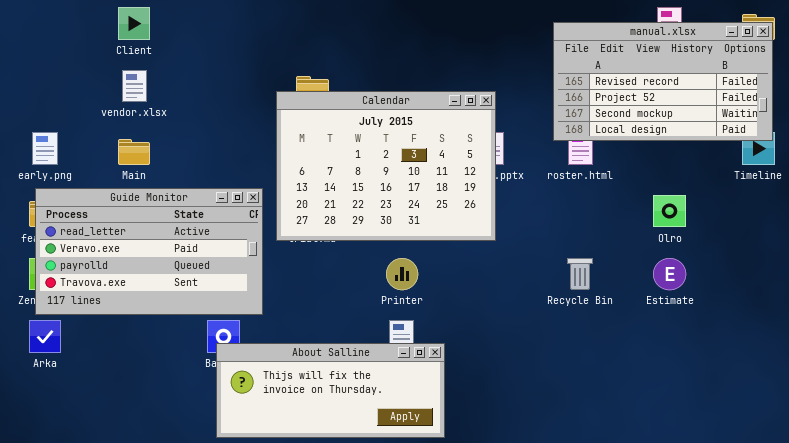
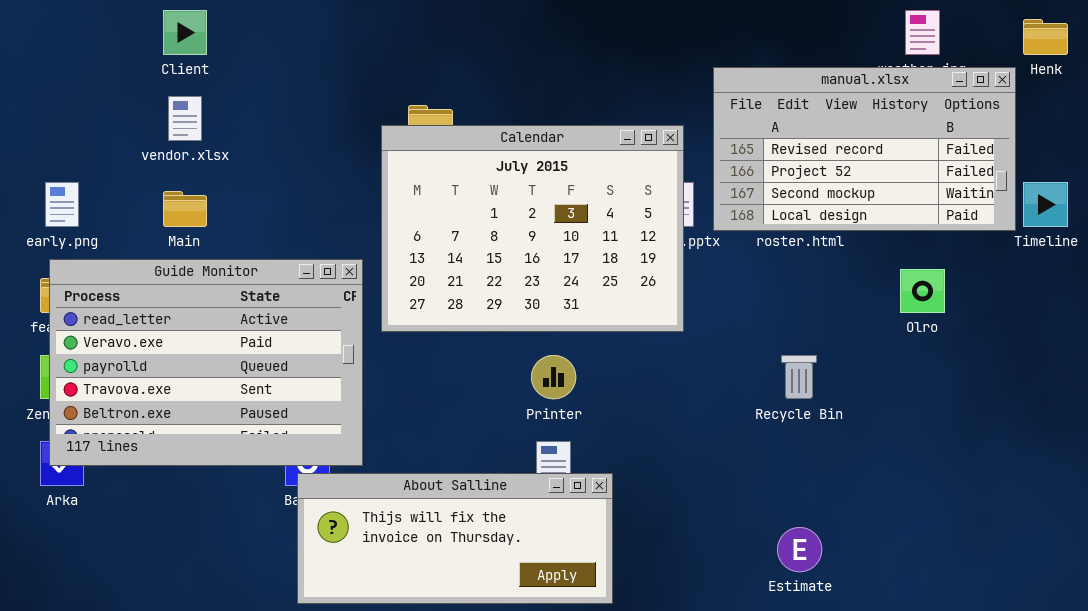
manual.xlsx: [553,22,773,141] -> [713,67,1016,231], moved
Guide Monitor: [35,188,263,315] -> [49,259,363,466], resized
Estimate: [653,258,686,290] -> [777,527,822,572], moved

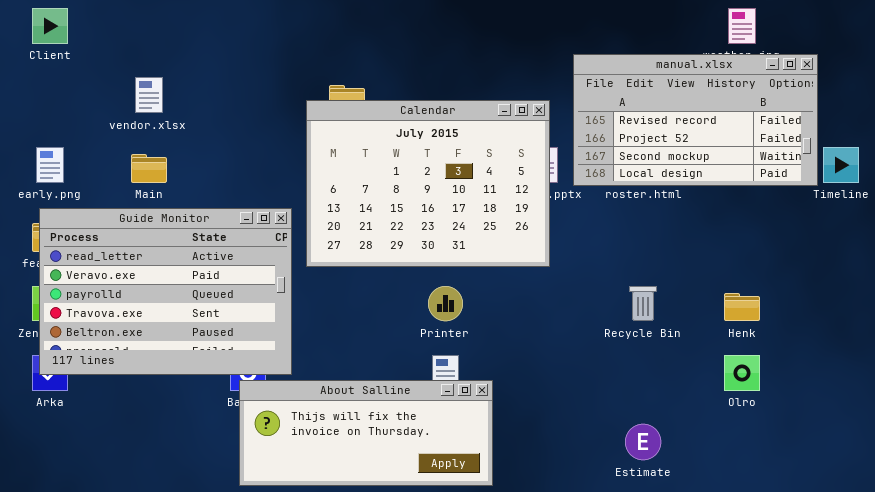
Client: [163,10,207,55] -> [32,8,68,44], moved
Henk: [1023,19,1068,55] -> [724,293,760,321], moved
Olro: [900,269,945,313] -> [724,355,760,391], moved

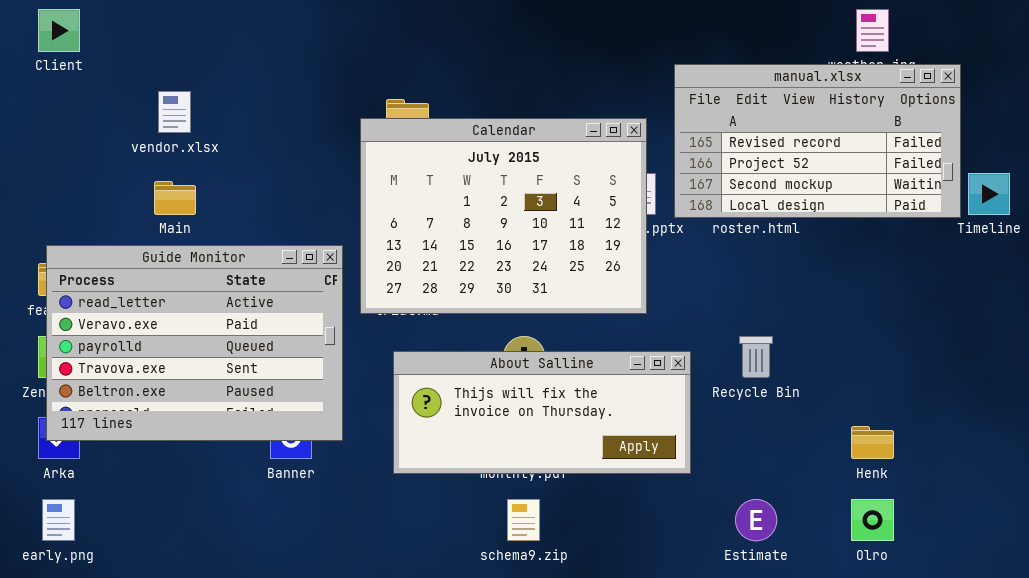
early.png: [36,147,64,183] -> [42,499,75,541], moved
Henk: [724,293,760,321] -> [851,426,894,459], moved
Olro: [724,355,760,391] -> [851,499,894,541], moved
About Salline: [239,380,493,486] -> [393,351,691,474], moved

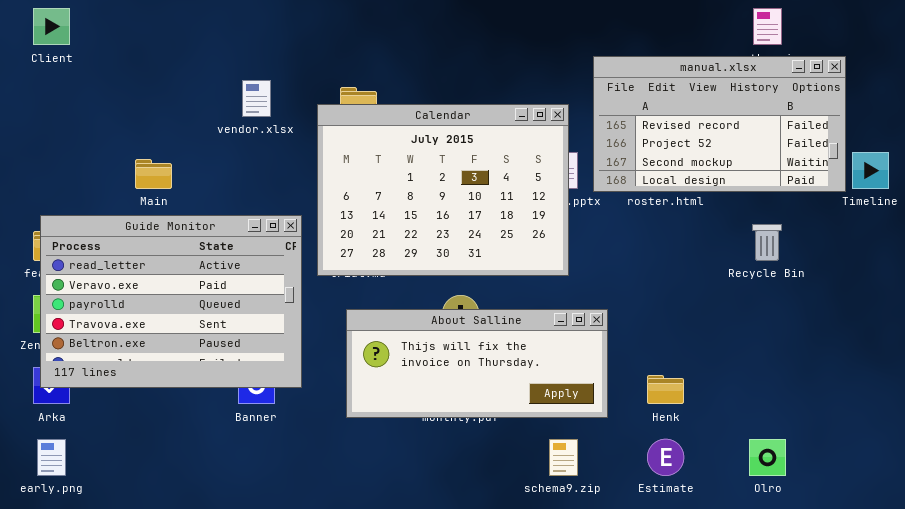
vendor.xlsx: [158,91,191,133] -> [242,80,271,117], moved
Recycle Bin: [739,336,773,378] -> [752,224,782,261], moved
Henk: [851,426,894,459] -> [647,375,684,404], moved
schema9.zip: [507,499,540,541] -> [549,439,578,476], moved

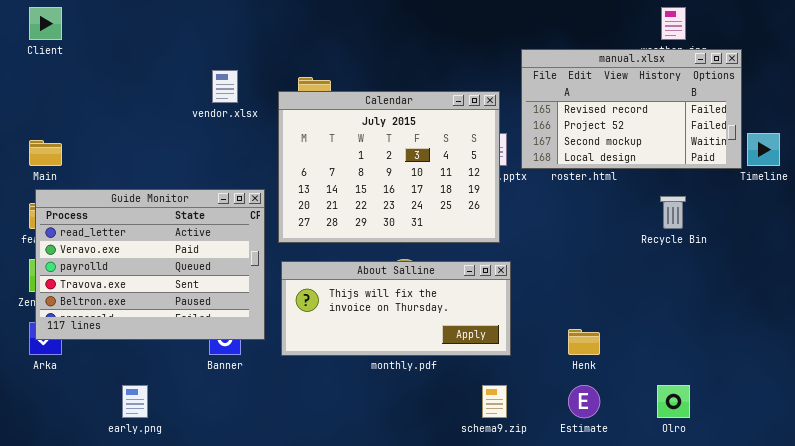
Main: [135,159,172,189] -> [29,140,62,166], moved
About Salline: [346,309,608,418] -> [281,261,511,356], moved
early.png: [37,439,66,476] -> [122,385,148,418], moved

